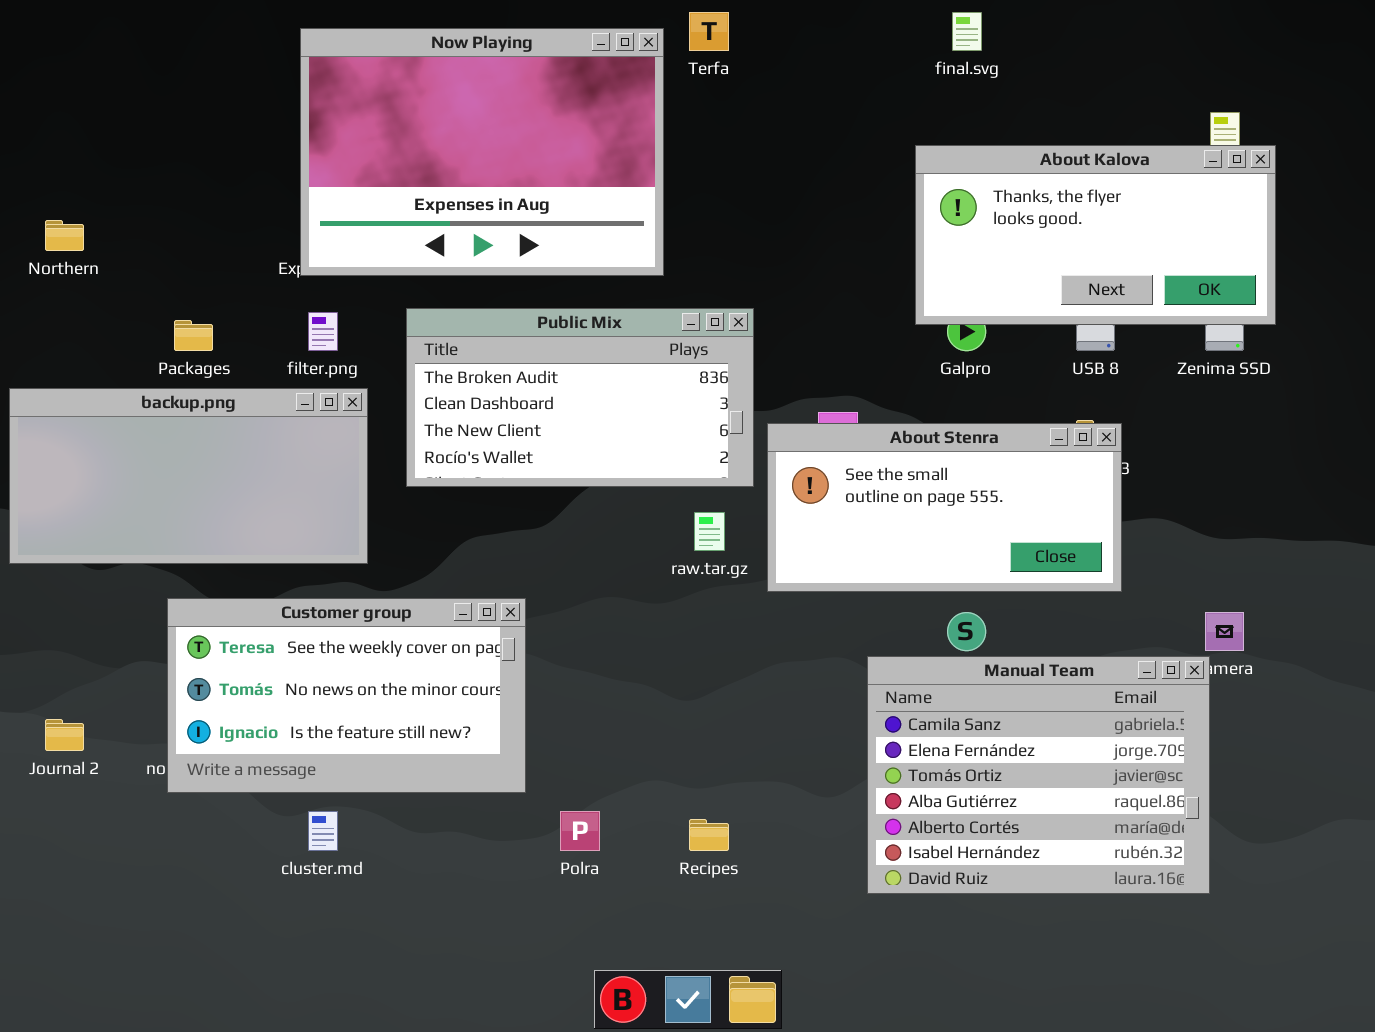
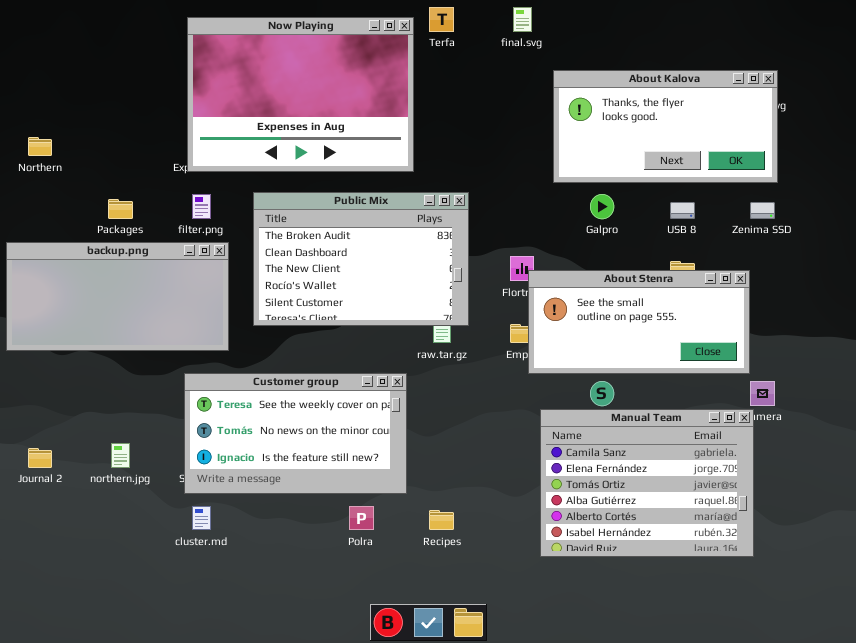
final.svg: [952,12,982,51] -> [513,7,532,32], moved
About Kalova: [915,145,1276,325] -> [553,70,778,183], moved
Public Mix: [406,308,754,487] -> [253,192,469,326], resized
About Stenra: [767,423,1122,592] -> [528,270,750,374], moved
Customer group: [167,598,526,793] -> [184,373,407,494], moved

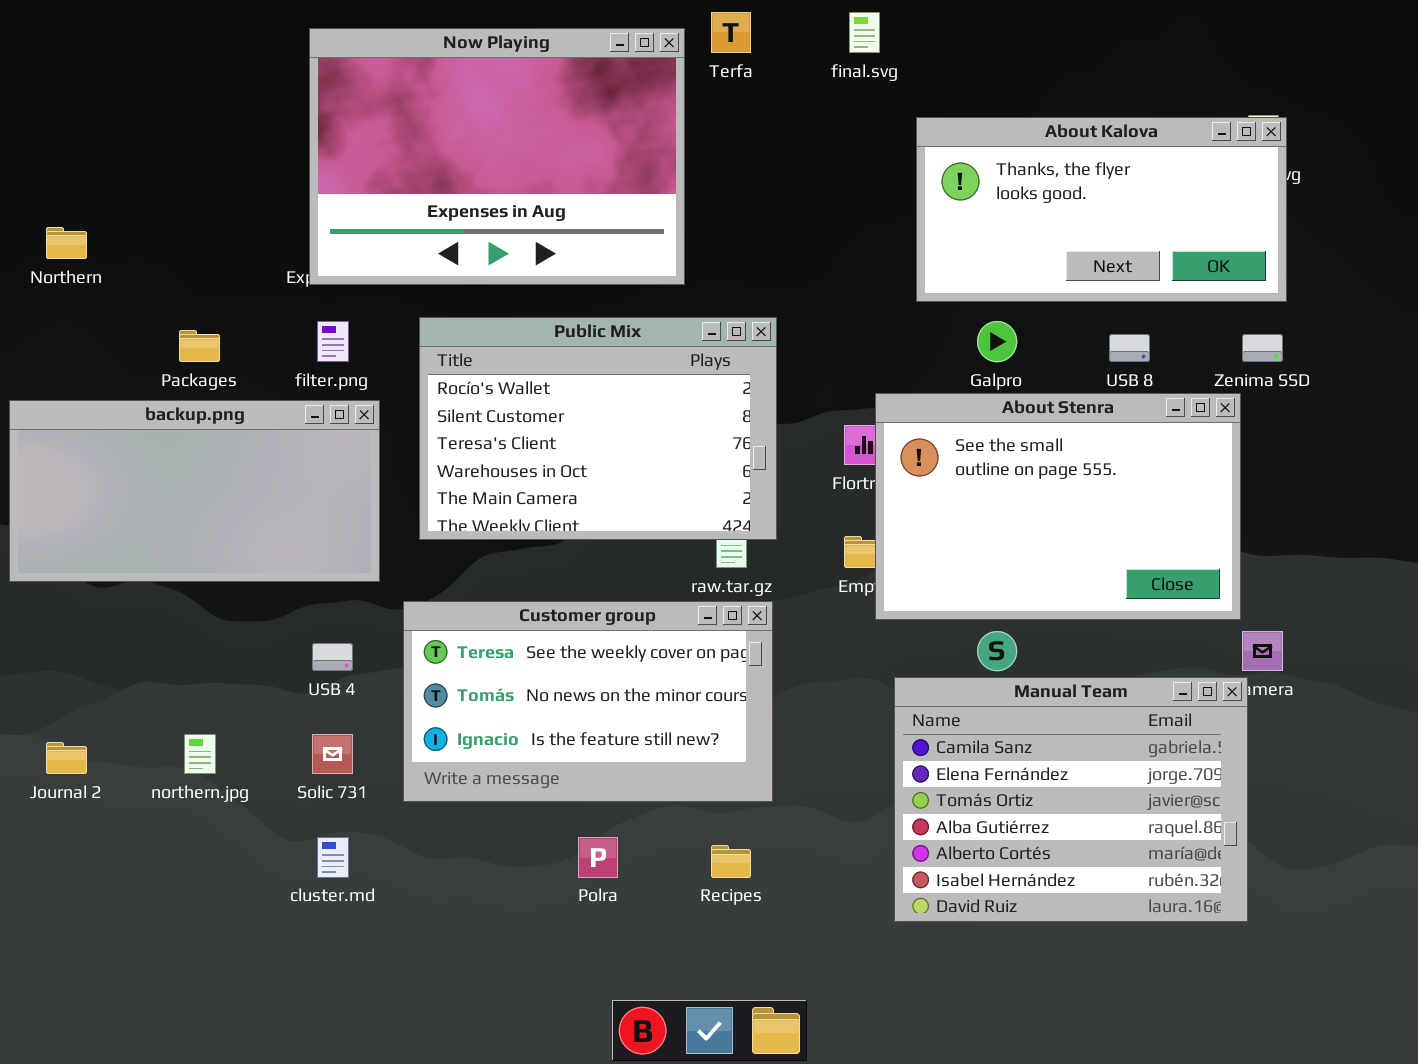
Public Mix: [253,192,469,326] -> [419,317,777,540], scrolled down 3 rows
About Stenra: [528,270,750,374] -> [875,393,1241,620], resized
Customer group: [184,373,407,494] -> [403,601,773,802], moved

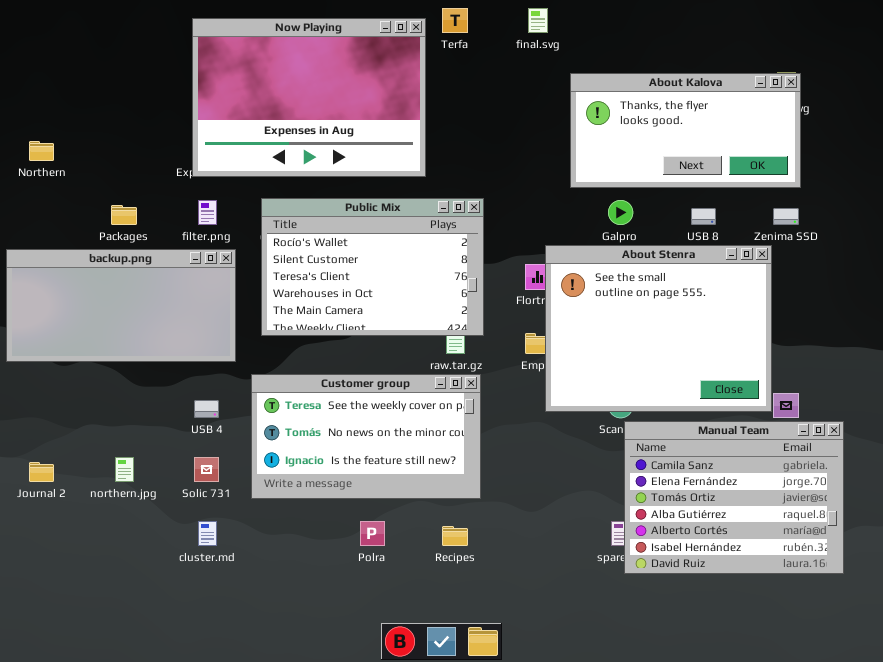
About Stenra: [875,393,1241,620] -> [545,245,772,412], resized
Manual Team: [894,677,1248,922] -> [624,421,844,574], moved

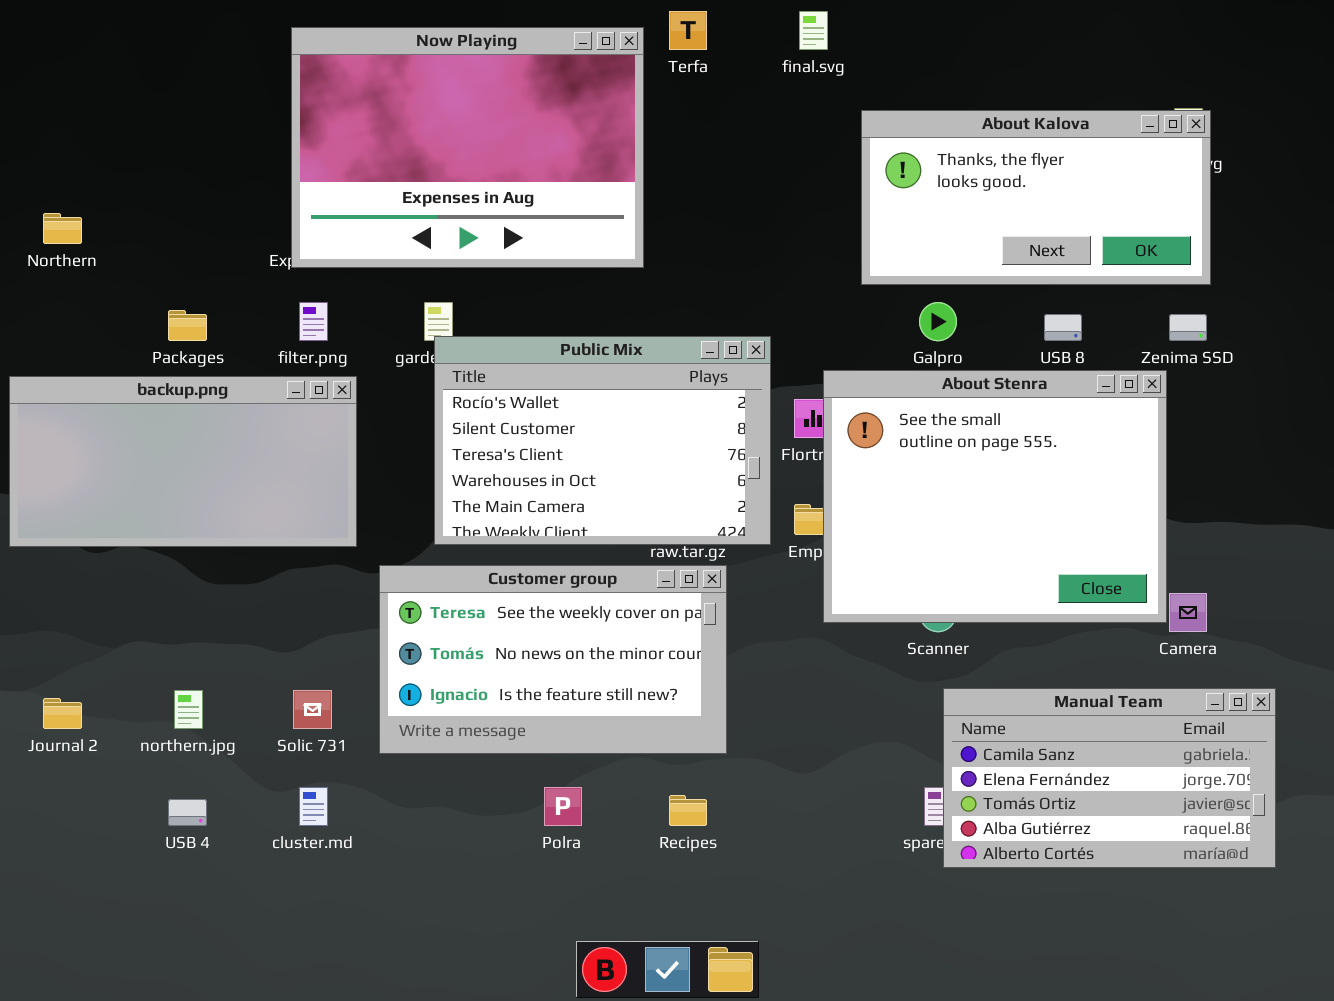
Public Mix: [261,198,484,336] -> [434,336,771,545], moved
USB 4: [194,400,219,418] -> [168,799,207,826], moved
Manual Team: [624,421,844,574] -> [943,688,1276,868], resized

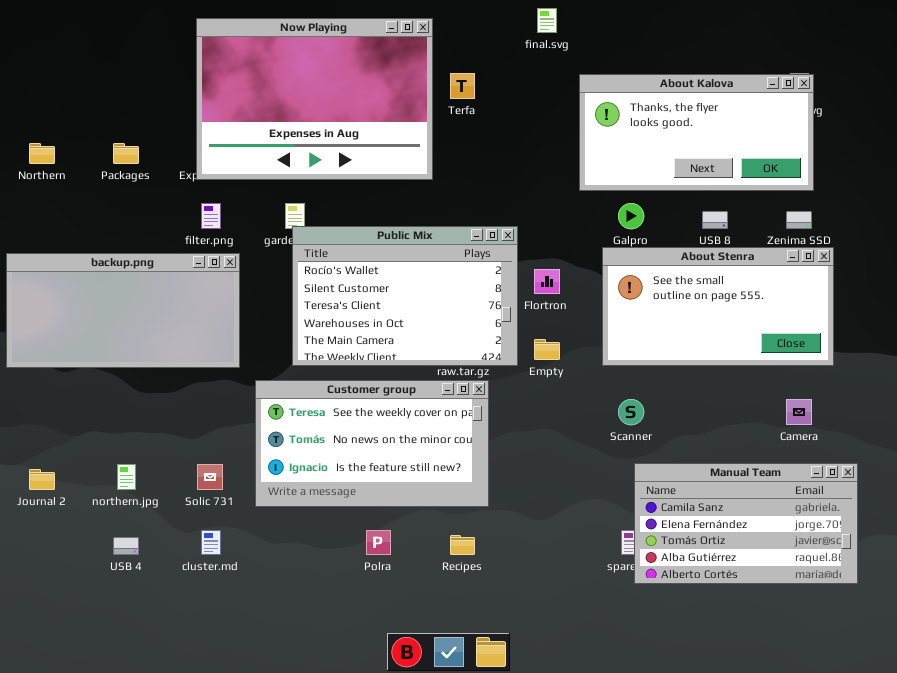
Terfa: [669,11,707,50] -> [450,73,475,99], moved
Packages: [168,310,207,341] -> [113,143,139,164], moved
About Stenra: [823,370,1167,623] -> [602,247,834,366], moved, resized

